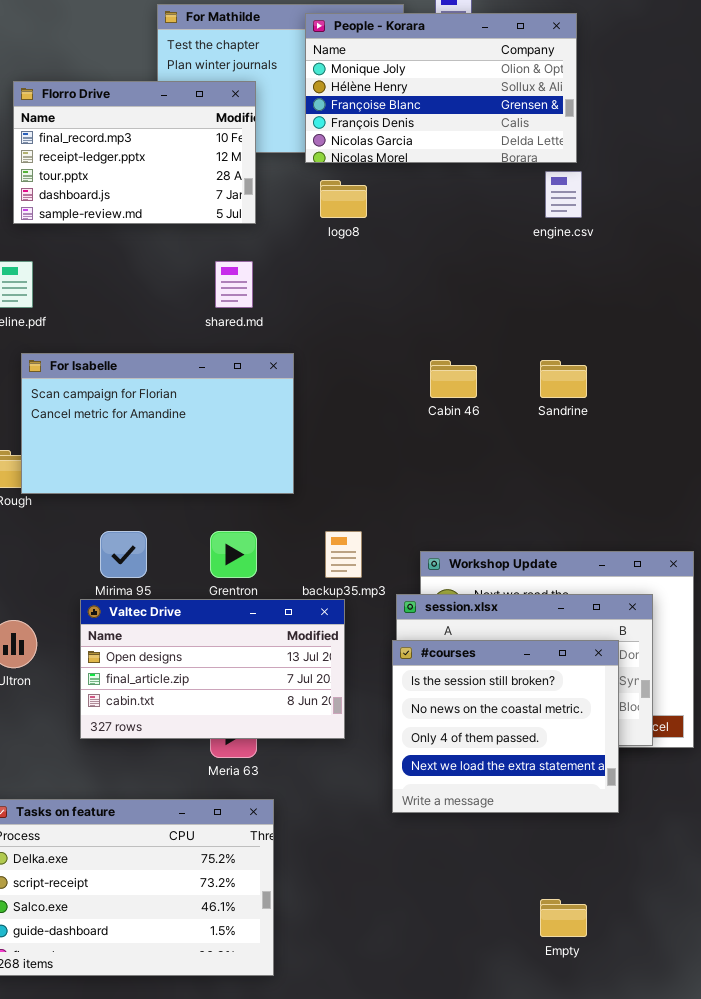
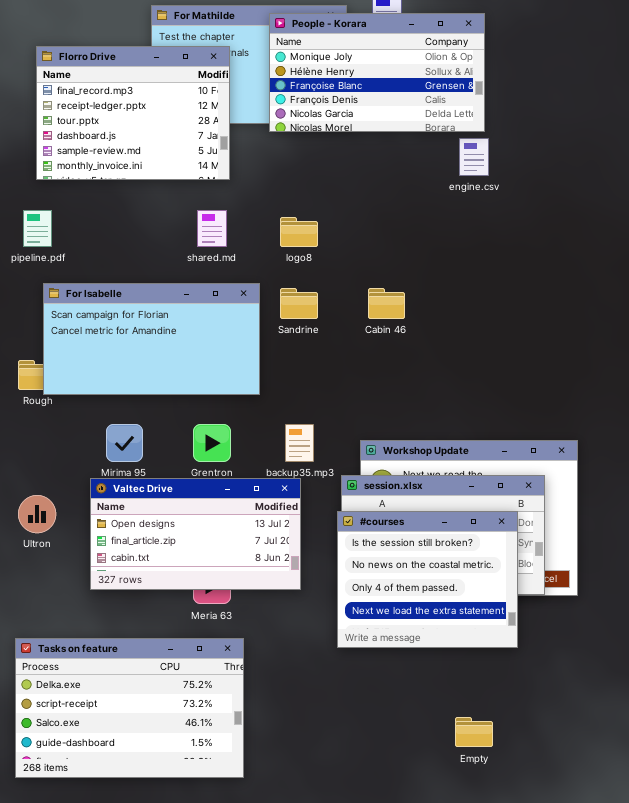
Florro Drive: [13,81,256,224] -> [36,46,230,180], resized
logo8: [320,180,367,218] -> [280,217,318,247], moved
Sandrine: [540,360,587,398] -> [280,288,318,319], moved

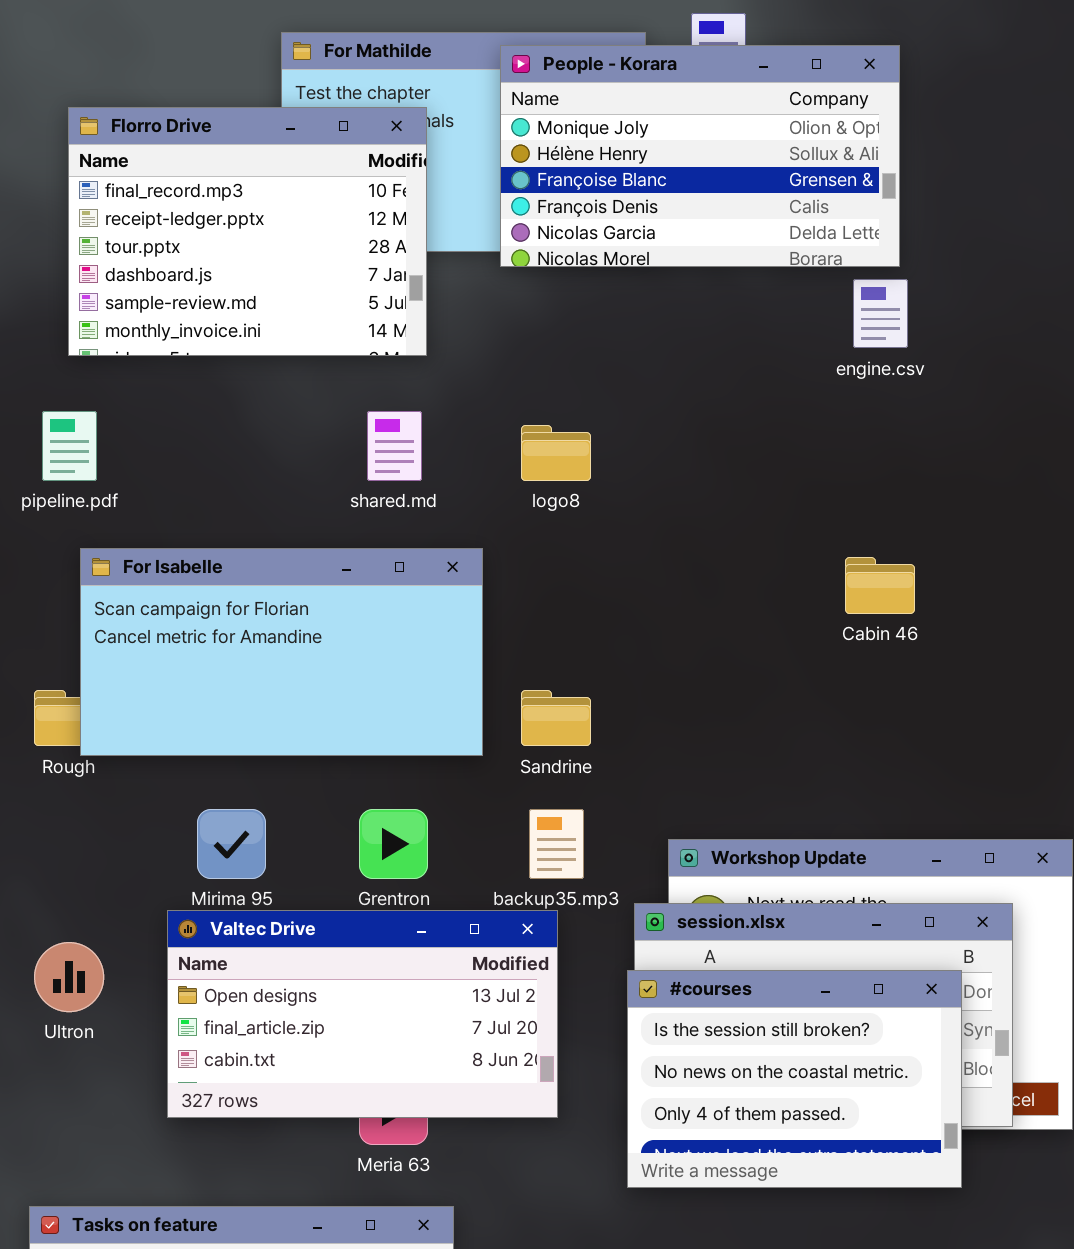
Sandrine: [280,288,318,319] -> [521,690,591,746], moved
Cabin 46: [368,288,405,319] -> [845,557,915,614], moved
#courses: [337,511,518,648] -> [627,970,962,1188], resized

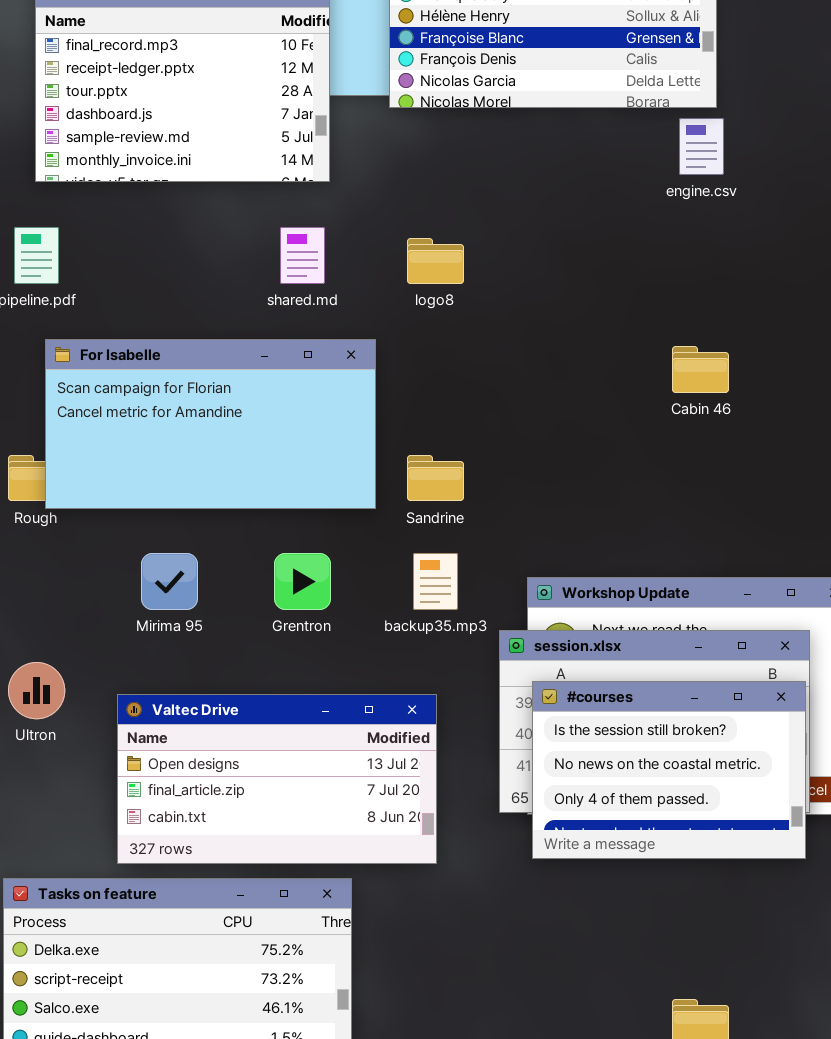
Valtec Drive: [167,910,558,1118] -> [117,694,437,864], moved
#courses: [627,970,962,1188] -> [532,681,806,859], moved

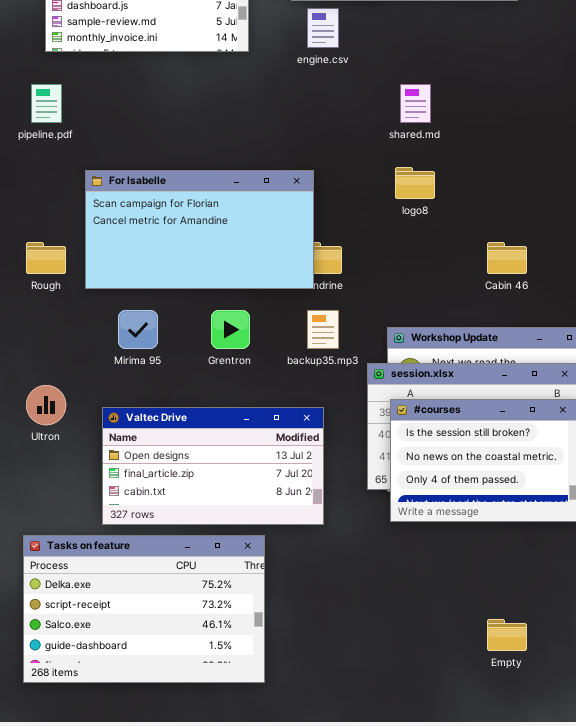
engine.csv: [679,118,724,175] -> [307,8,339,48], moved
shared.md: [280,227,325,284] -> [400,84,431,123], moved
logo8: [407,238,464,284] -> [395,167,435,199], moved
For Isabelle: [45,339,376,509] -> [85,170,314,289], moved
Cabin 46: [672,346,729,393] -> [487,242,527,274], moved

